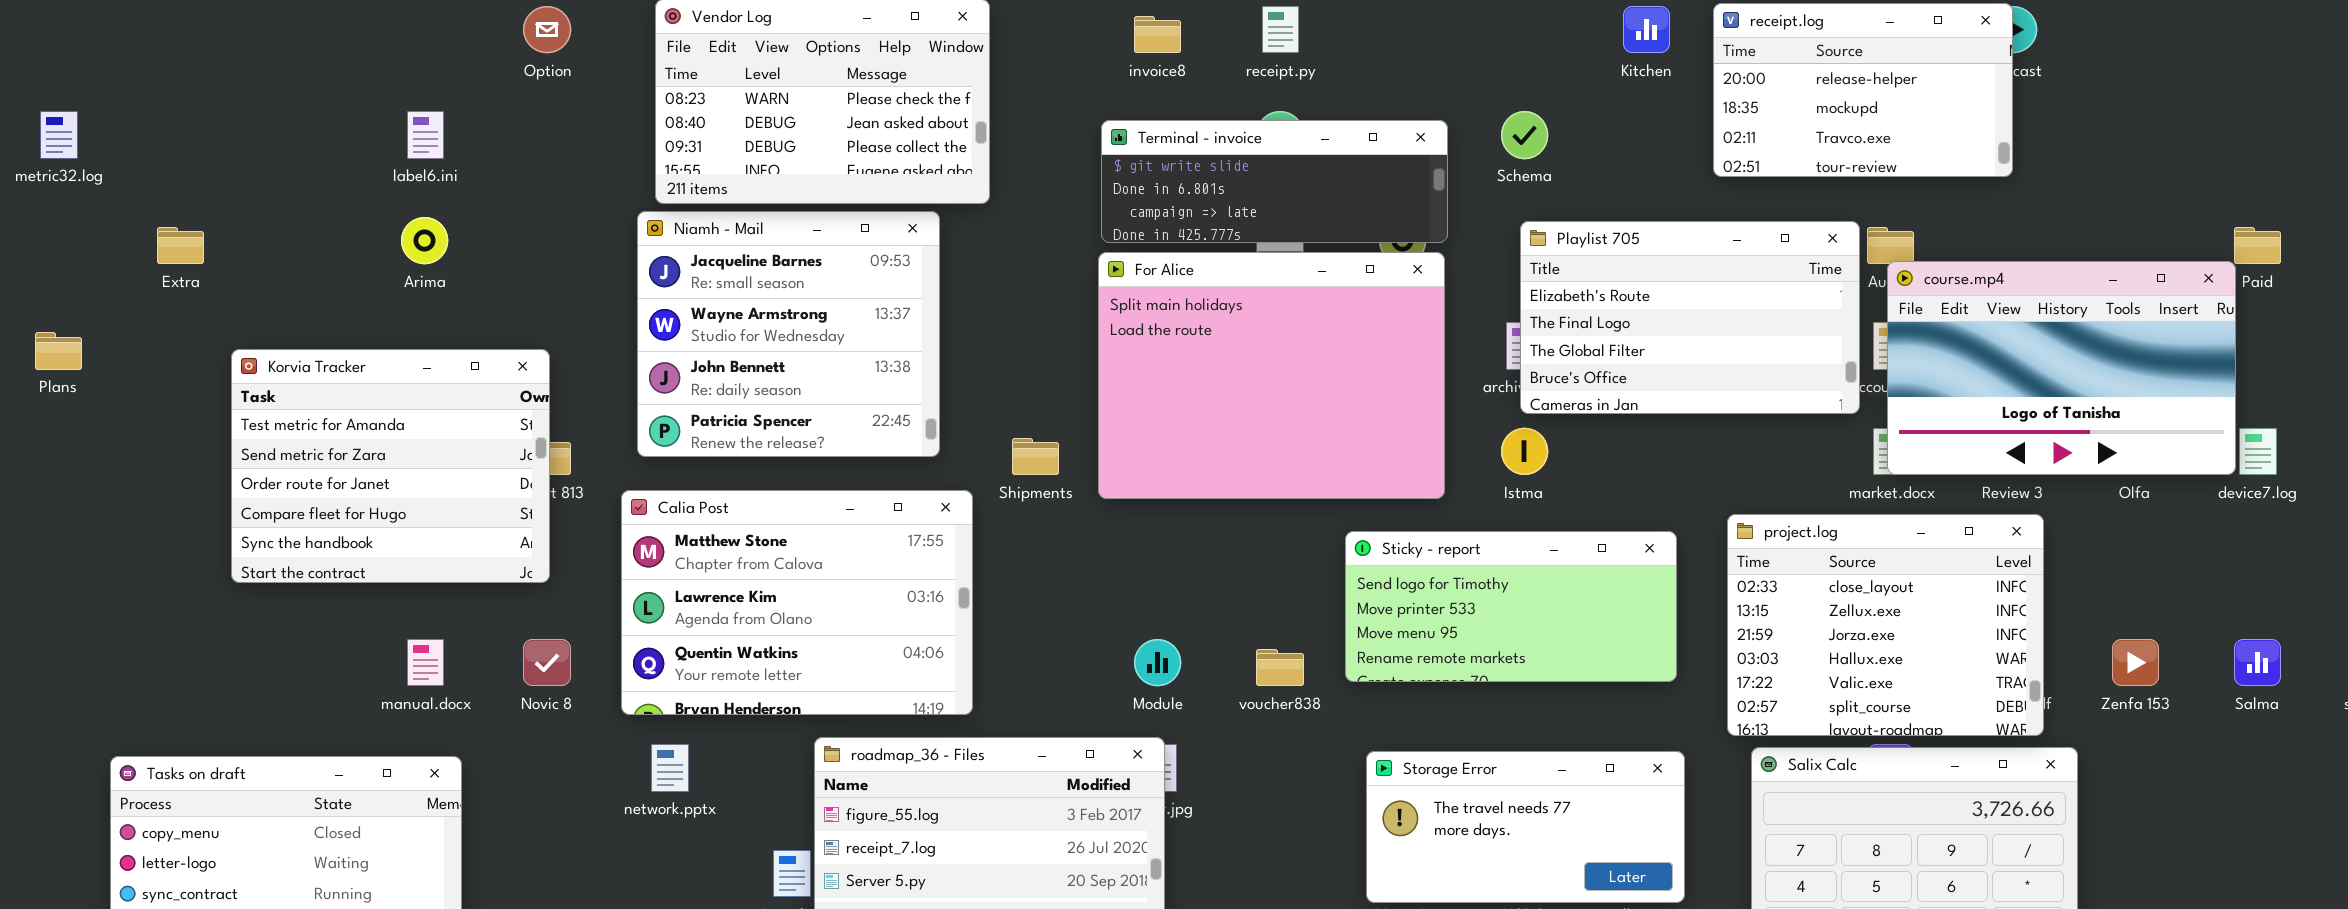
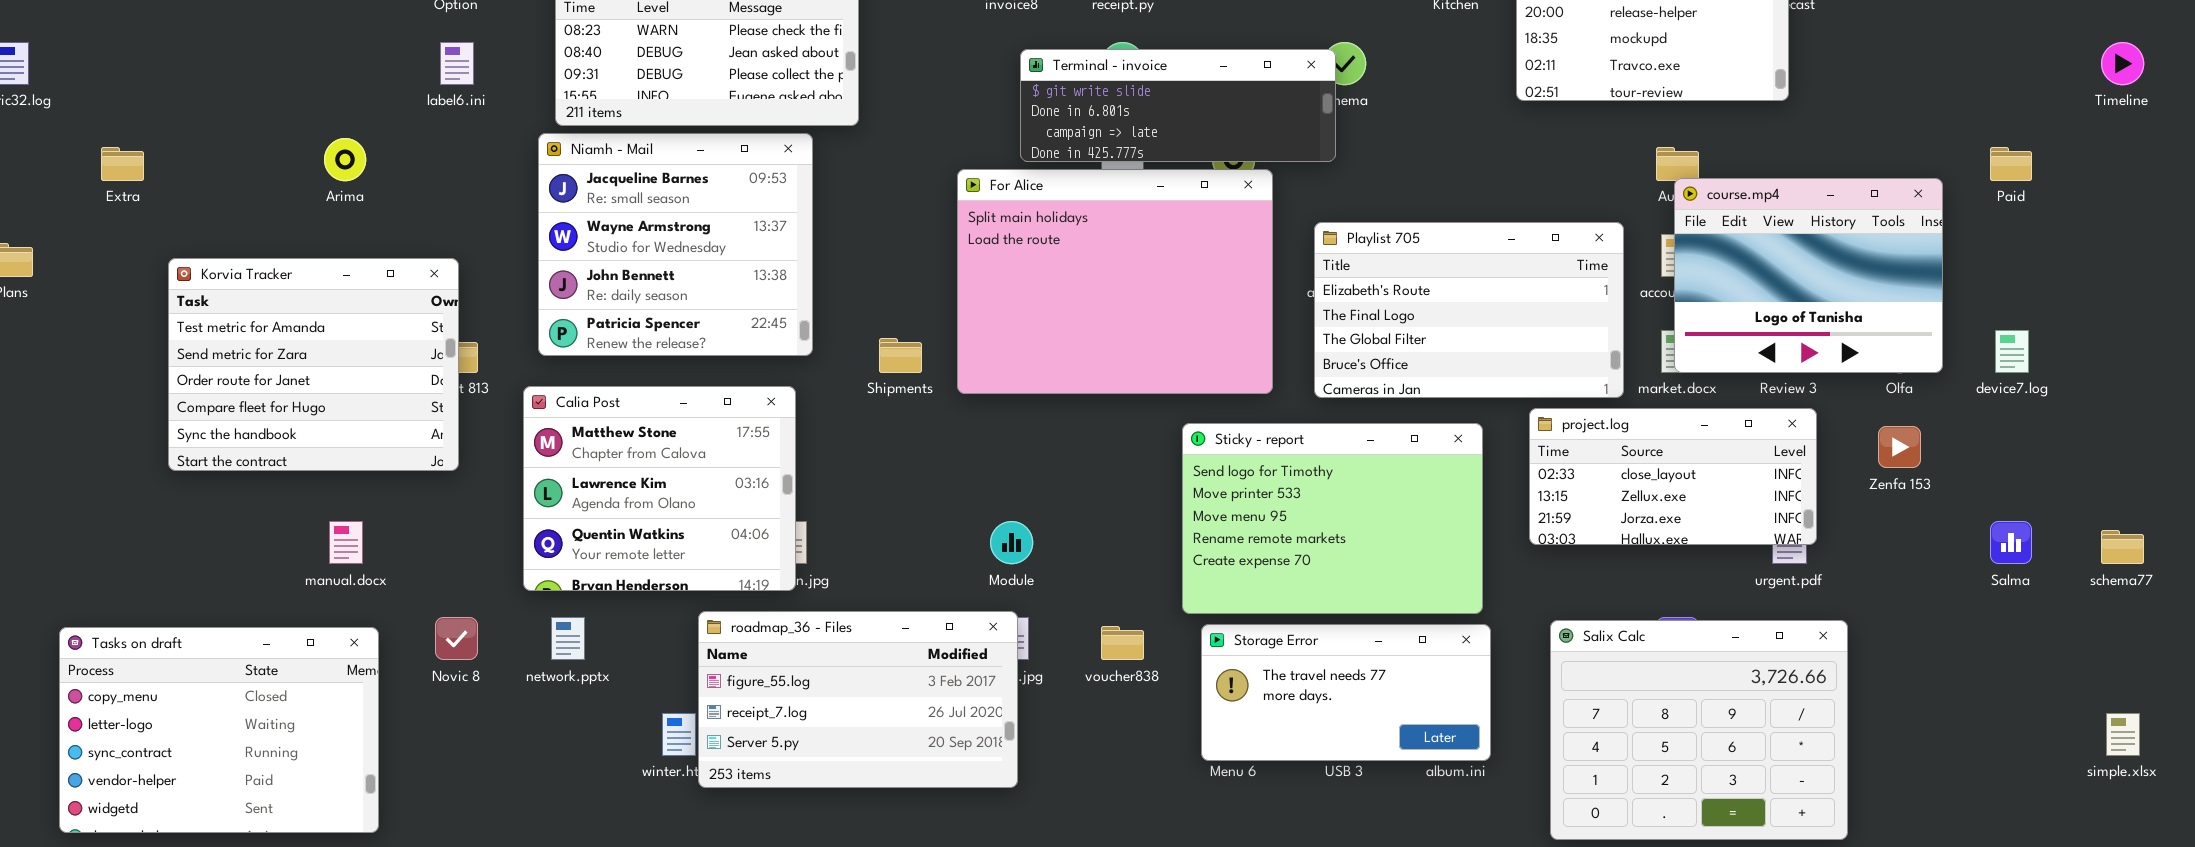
label6.ini: [407,111,444,159] -> [440,42,474,85], moved
Terminal - invoice: [1101,120,1448,243] -> [1020,49,1336,162], moved
Playlist 705: [1520,221,1860,414] -> [1314,222,1624,398], moved
course.mp4: [1887,261,2236,475] -> [1674,178,1943,373], resized
Calia Post: [621,490,973,715] -> [523,386,796,591], resized
project.log: [1727,514,2044,736] -> [1529,408,1817,545], resized
Sticky - report: [1345,531,1677,682] -> [1182,423,1483,614], resized
Novic 8: [523,639,571,686] -> [435,617,478,660], moved
Zenfa 153: [2112,639,2159,686] -> [1878,426,1921,468], moved
voucher838: [1256,649,1304,686] -> [1101,626,1144,660], moved

